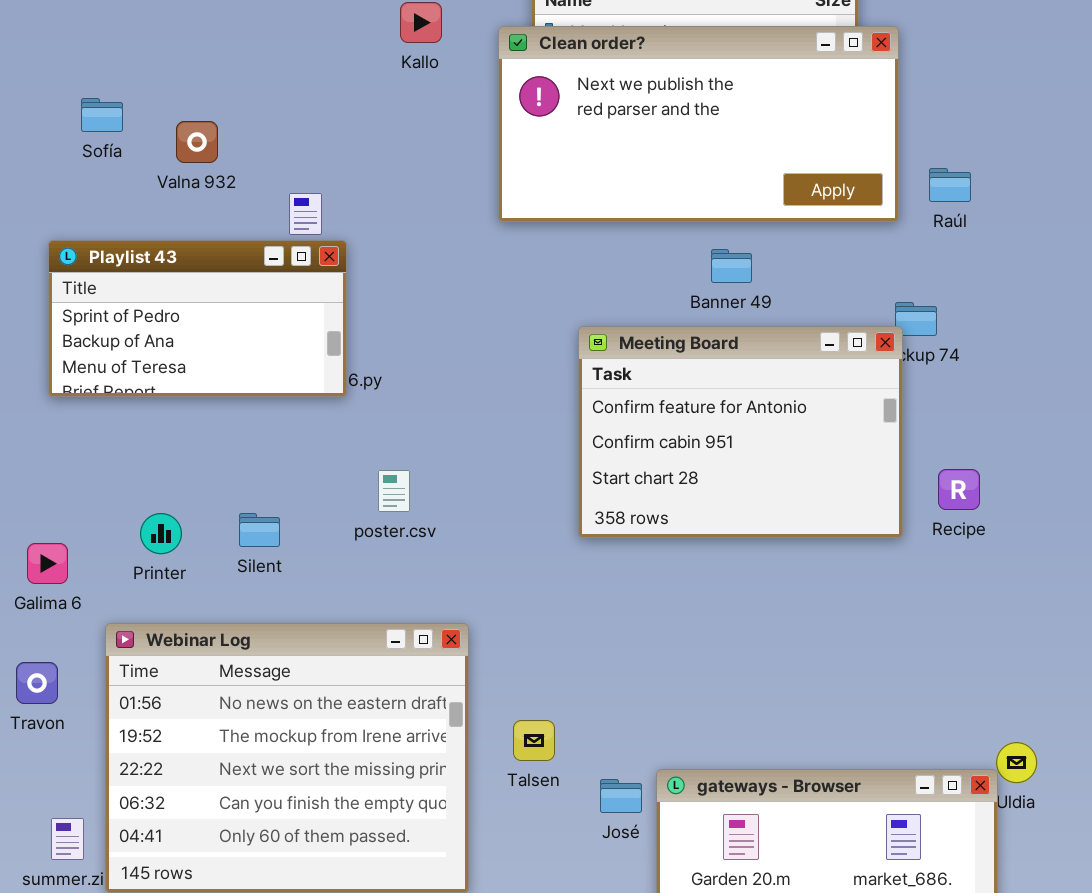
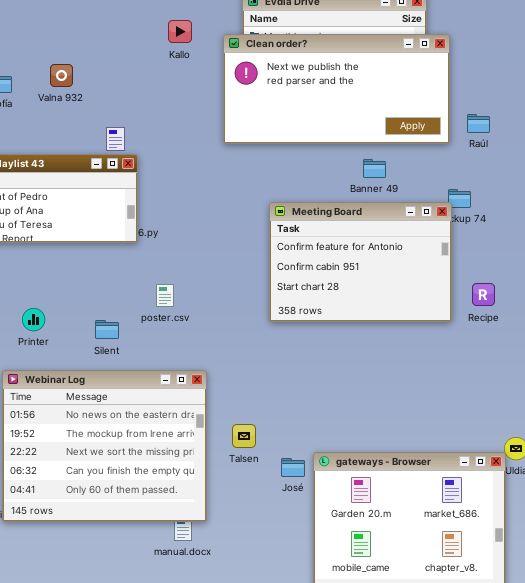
Valna 932: [176,121,218,163] -> [50,64,73,87], moved
Banner 49: [711,249,752,283] -> [363,159,386,178], moved
Silent: [239,513,280,547] -> [95,320,119,339], moved

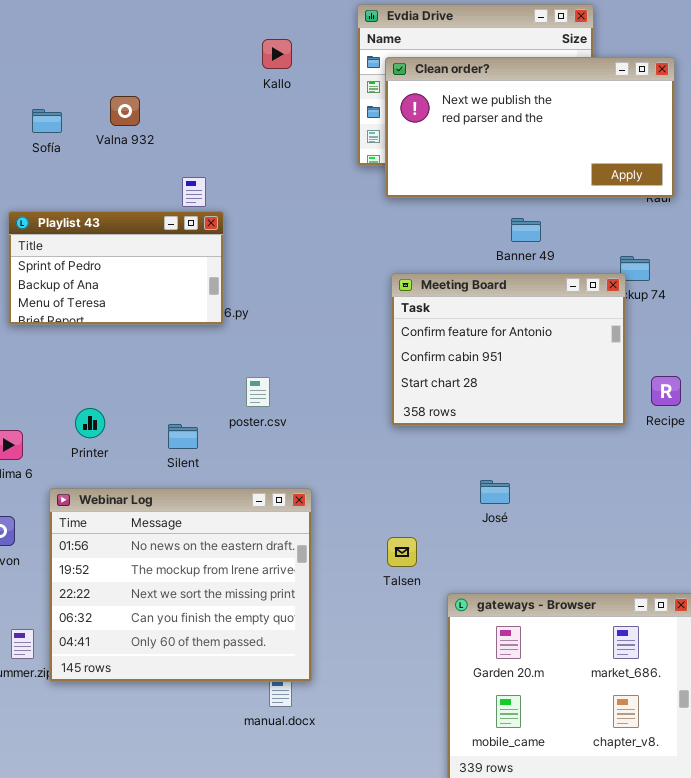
Clean order?: [223,34,450,144] -> [385,57,675,198], moved
Talsen: [232,424,256,448] -> [387,537,417,567], moved
José: [281,458,305,477] -> [480,480,510,504], moved

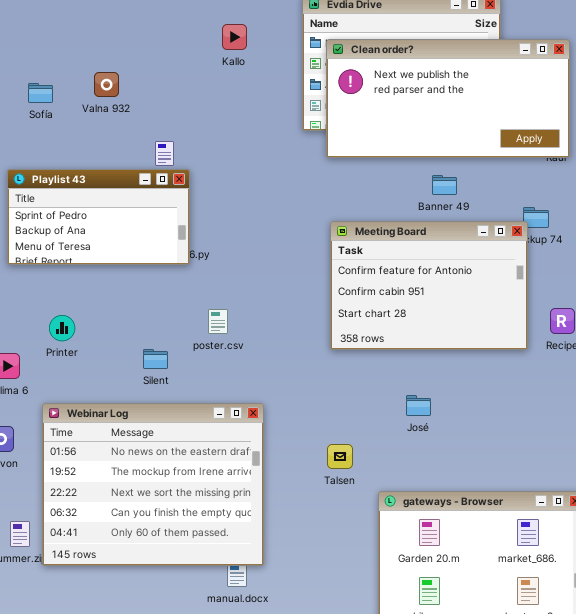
Printer: [75,408,105,438] -> [49,315,75,341], moved

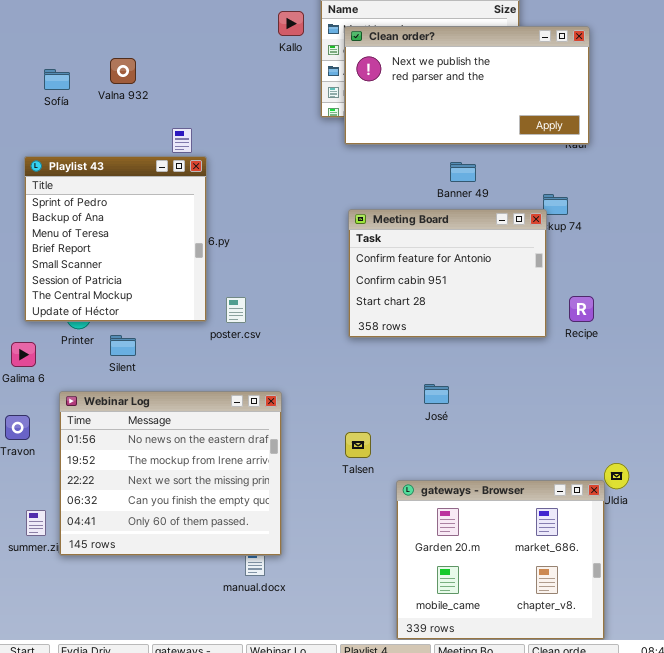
Kallo: [222,24,247,50] -> [278,11,304,36], moved
Playlist 43: [7,169,190,265] -> [24,156,207,322], resized
Silent: [143,349,168,369] -> [110,335,136,356], moved

